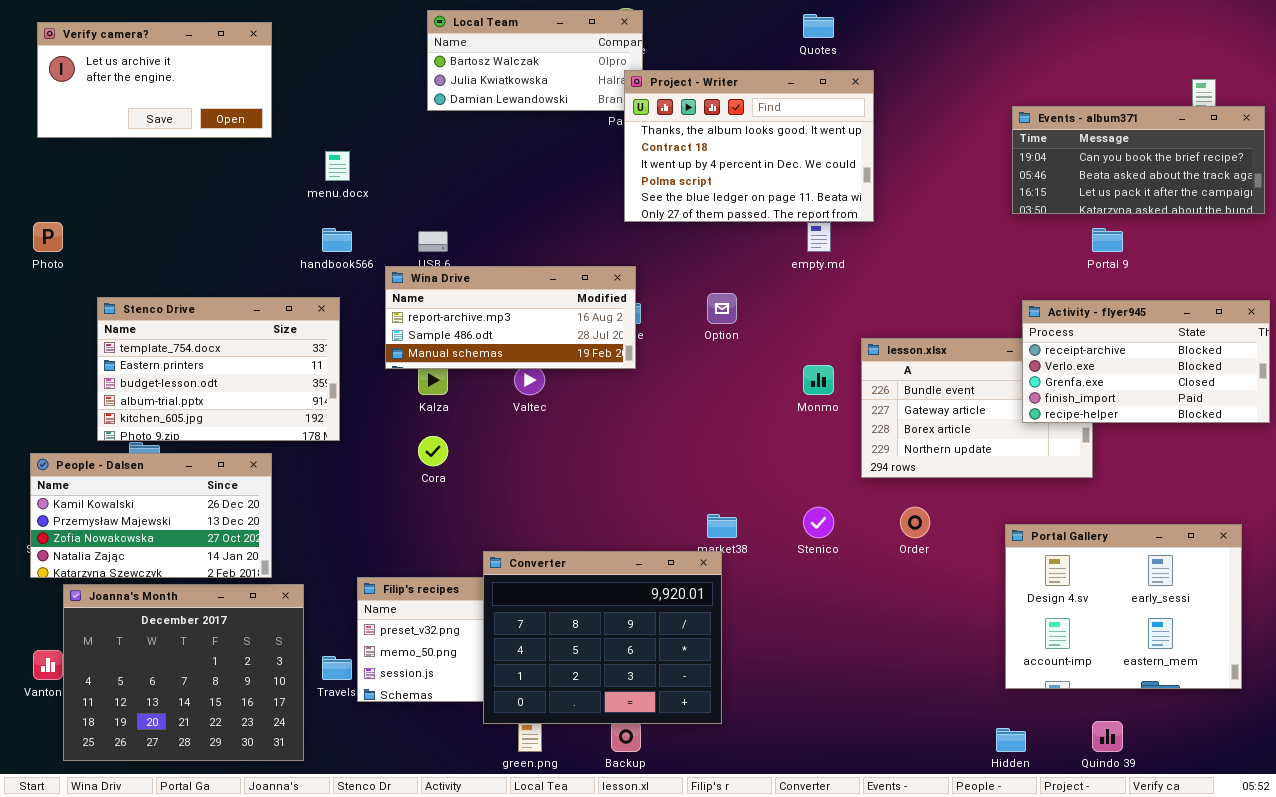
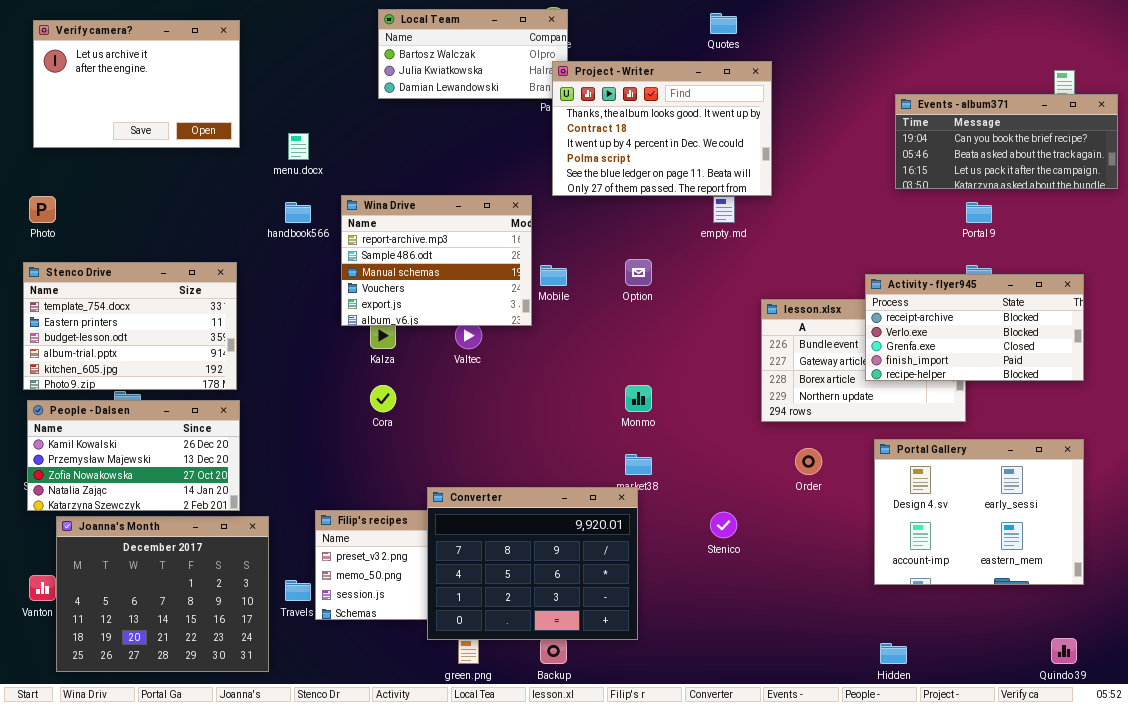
Verify camera?: [37,22,272,138] -> [33,20,240,148], resized
Wina Drive: [385,266,636,369] -> [341,195,532,326], resized
Stenco Drive: [97,297,340,441] -> [23,262,237,390], moved
Activity - flyer945: [1022,300,1270,423] -> [865,274,1084,381], moved
Monmo: [803,365,834,395] -> [625,385,652,412], moved
Stenico: [803,507,834,538] -> [710,512,737,538], moved
Portal Gallery: [1005,524,1242,689] -> [874,439,1084,585], moved
Quindo 39: [1092,721,1123,752] -> [1051,638,1077,664], moved

